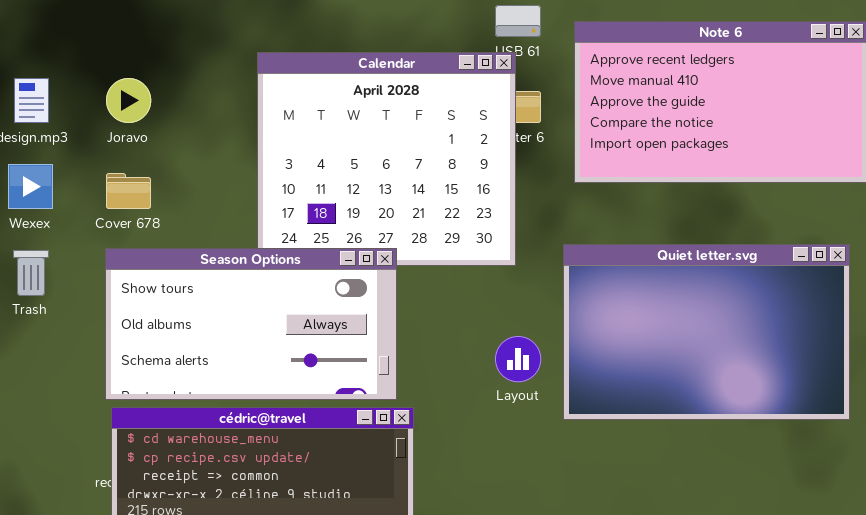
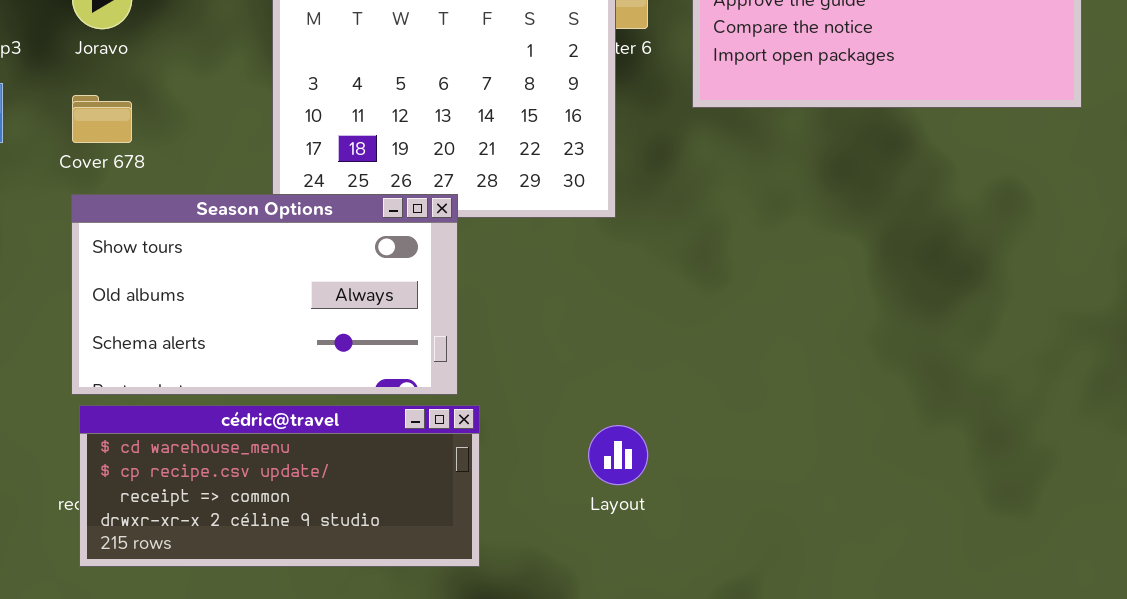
Quiet letter.svg: [563,244,850,420] -> none, closed
Layout: [495,336,541,382] -> [588,425,648,485], moved

